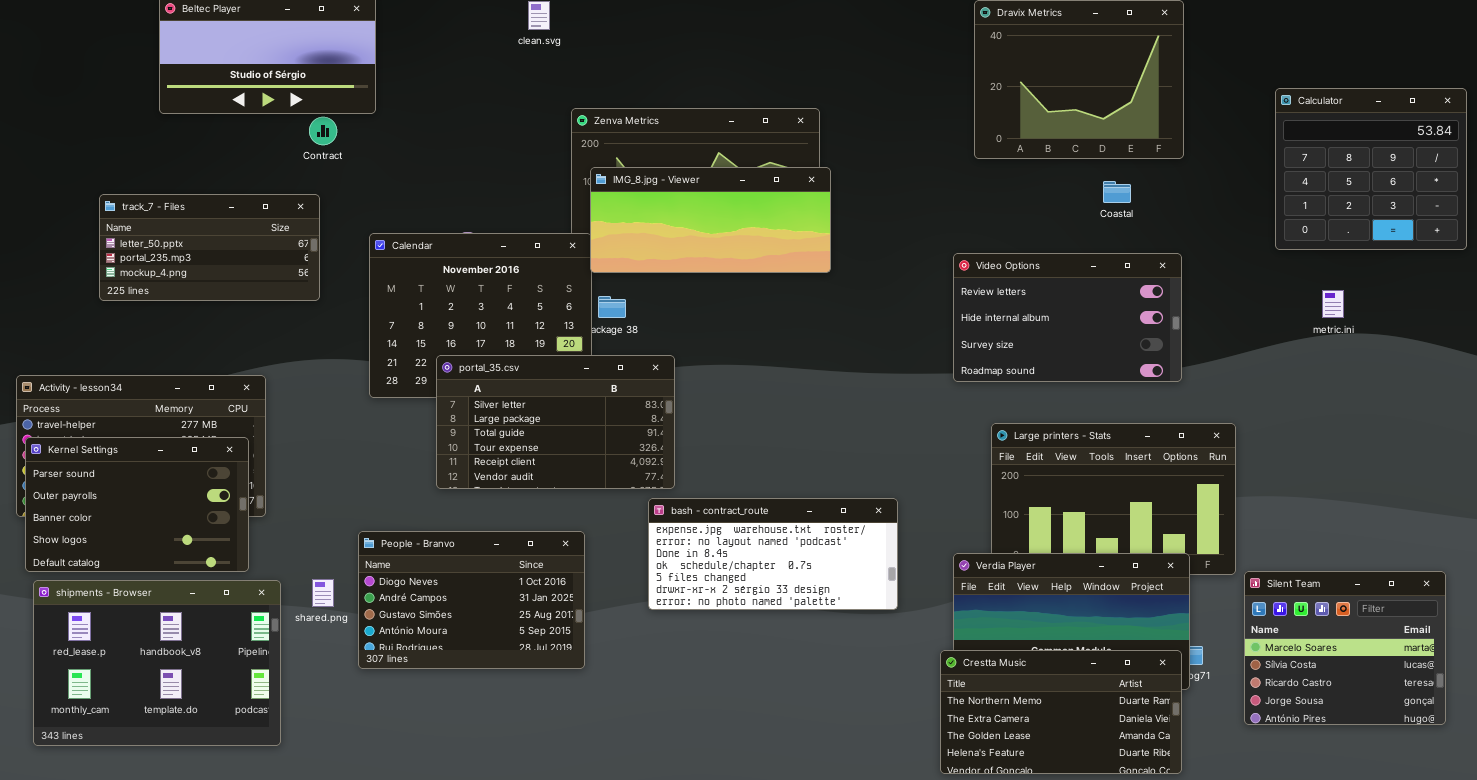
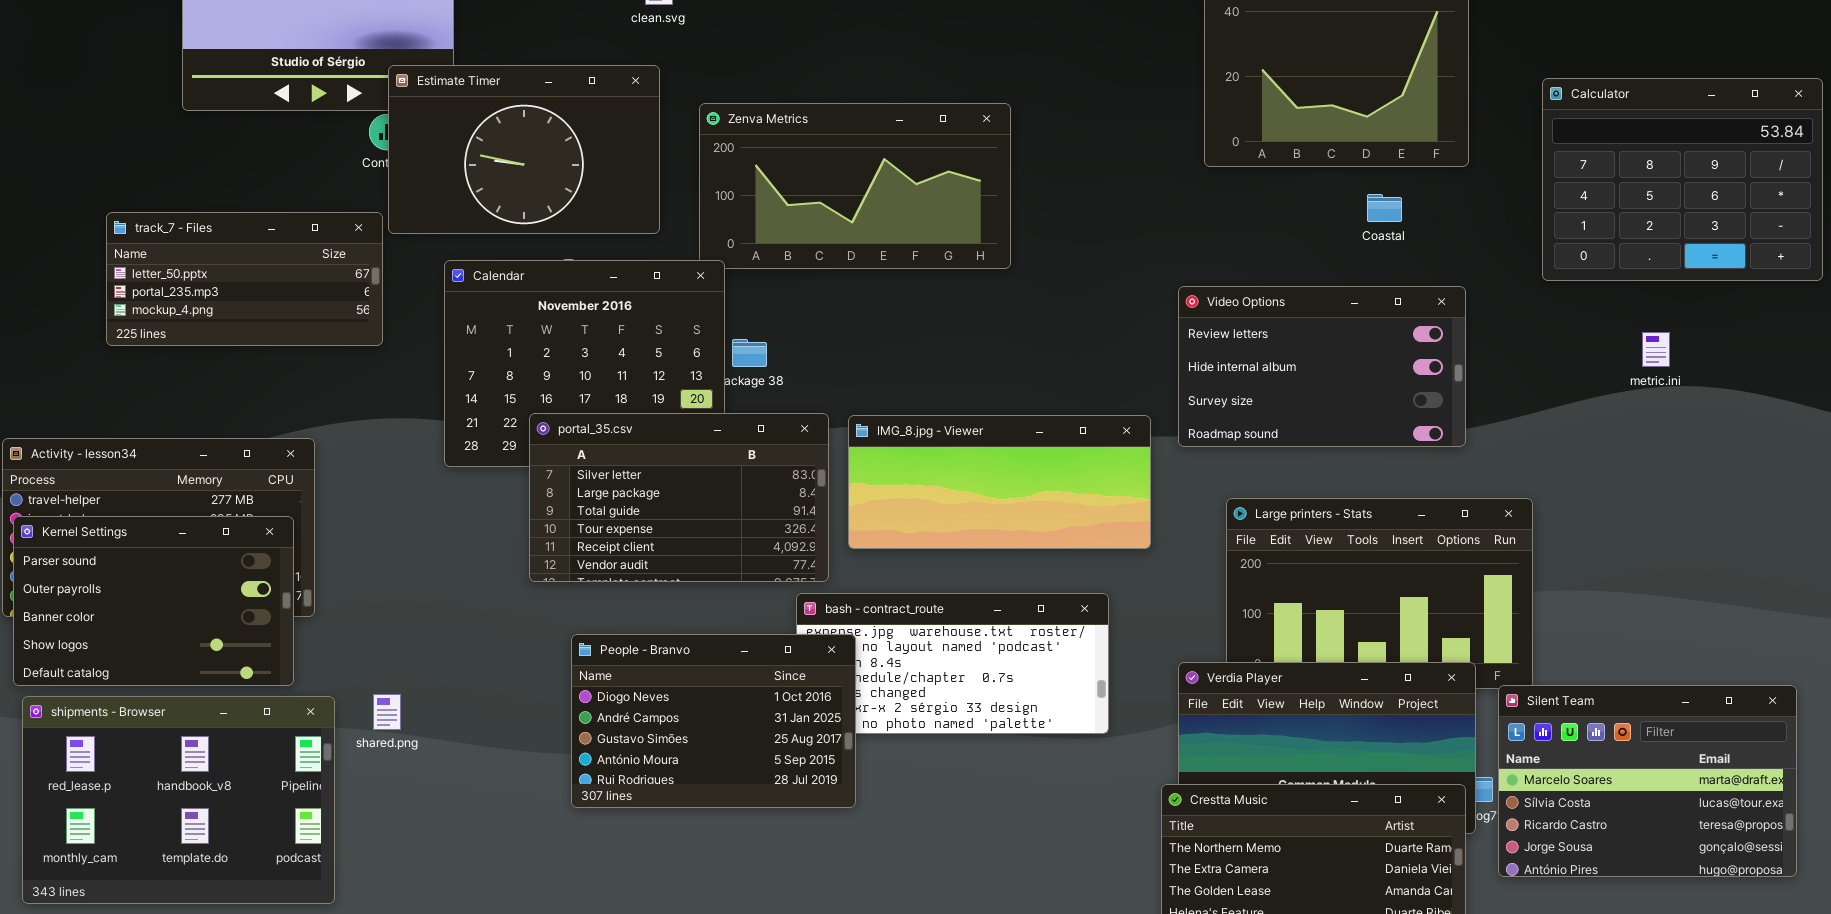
Estimate Timer: none -> [388,65,660,234], opened
Calculator: [1275,88,1467,250] -> [1542,78,1823,281], resized
IMG_8.jpg - Viewer: [590,167,831,273] -> [848,415,1151,549], moved
People - Branvo: [358,531,585,669] -> [571,634,856,808], moved
Silent Team: [1244,571,1446,725] -> [1498,685,1797,877], resized

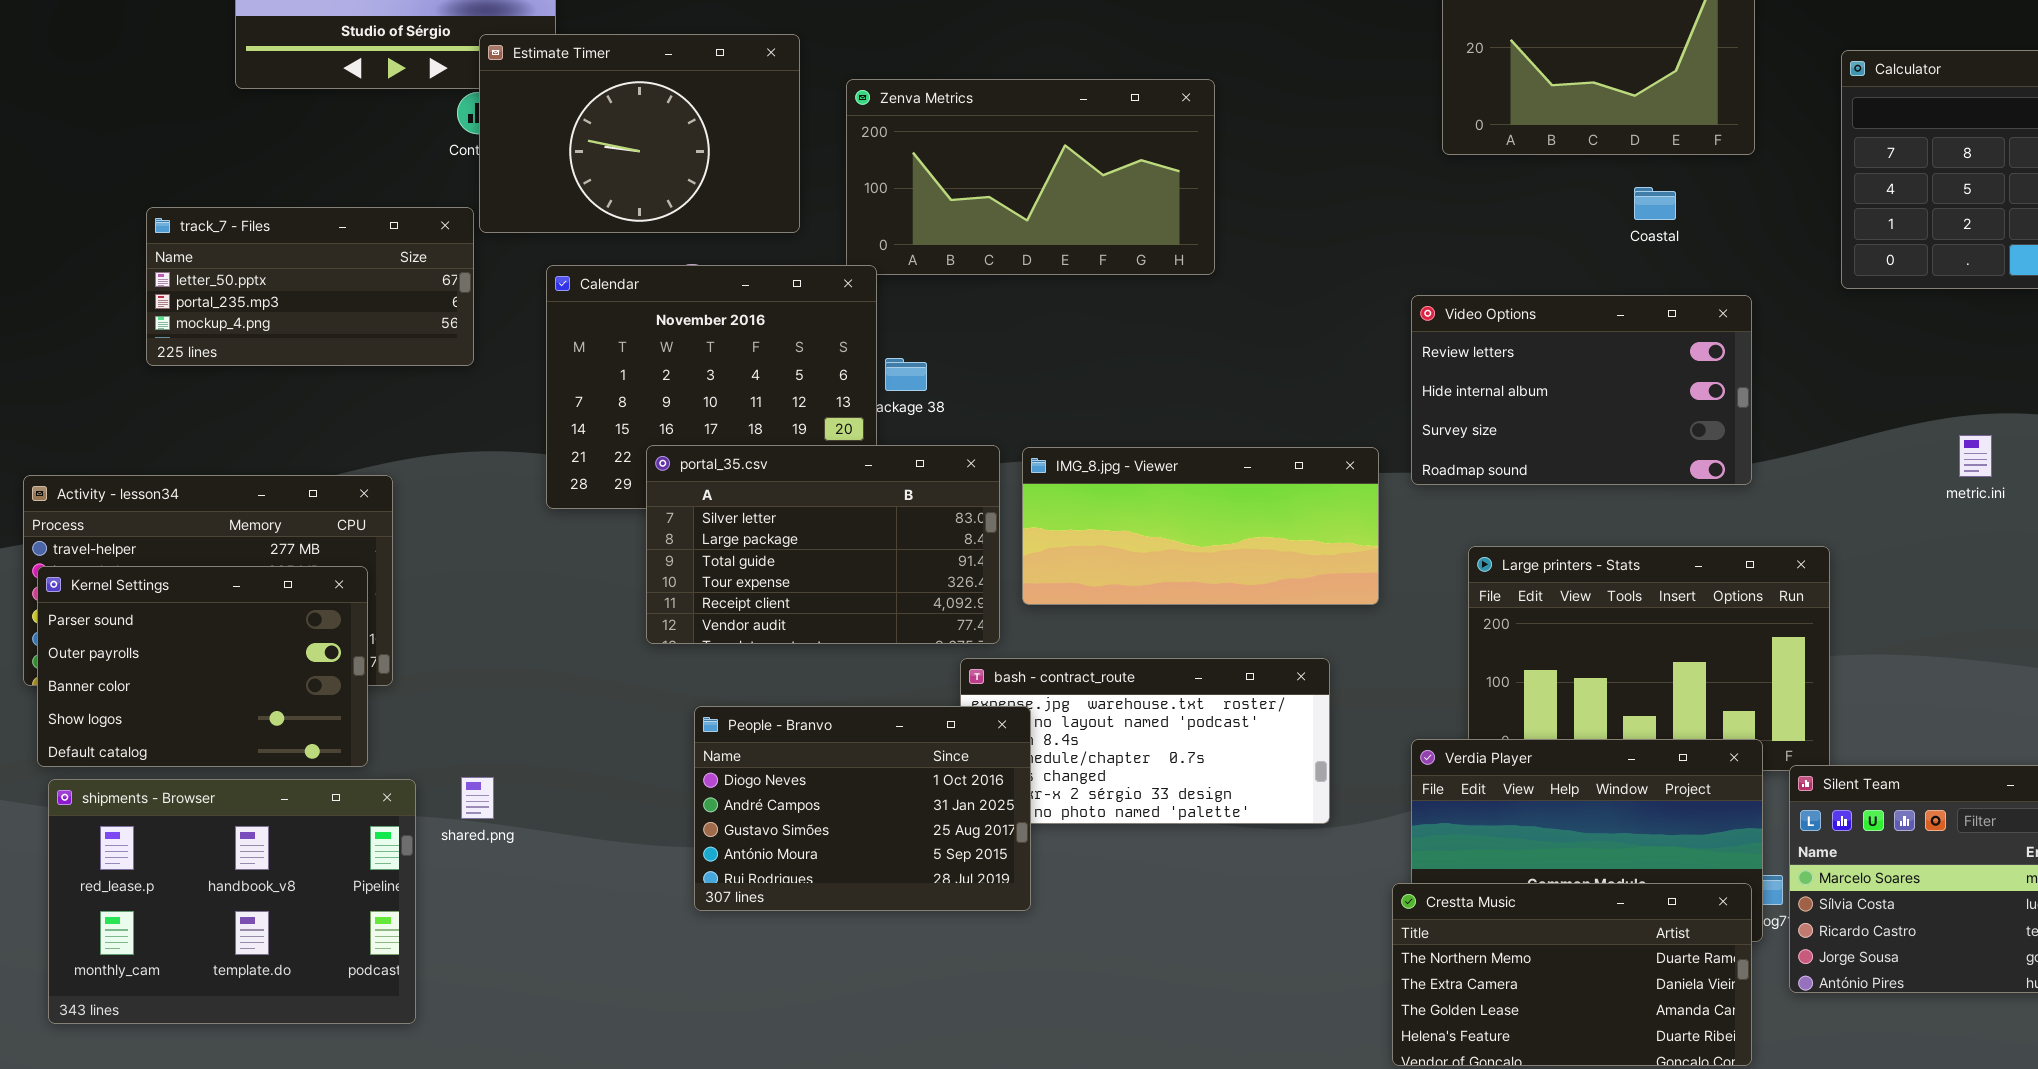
metric.ini: [1642,332,1670,367] -> [1959,435,1992,477], moved

